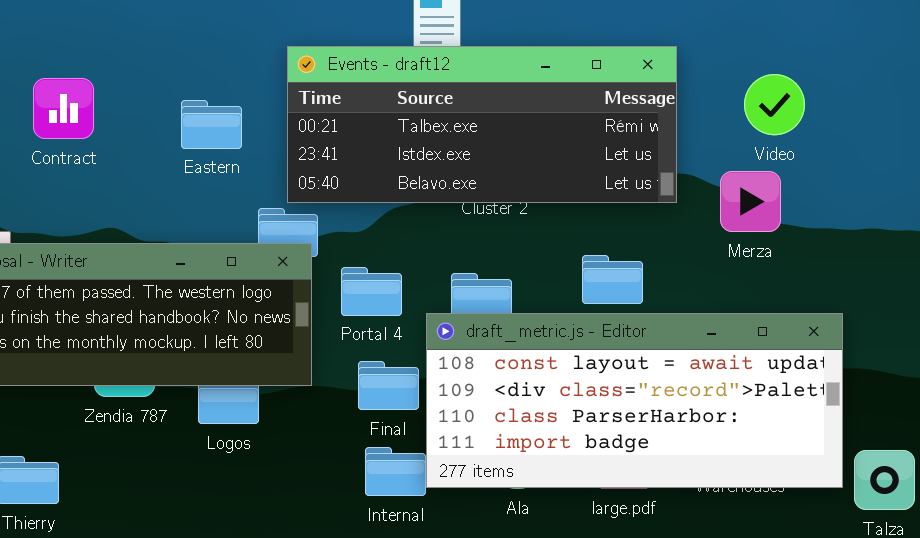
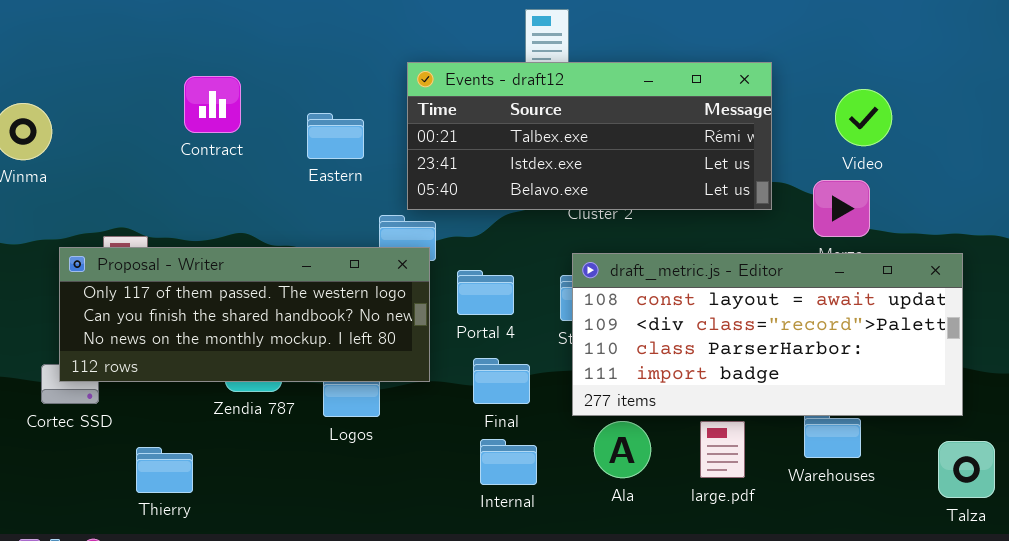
Contract: [33,78,94,139] -> [184,76,241,133], moved
draft_metric.js - Editor: [426,313,843,488] -> [572,253,963,416], moved

